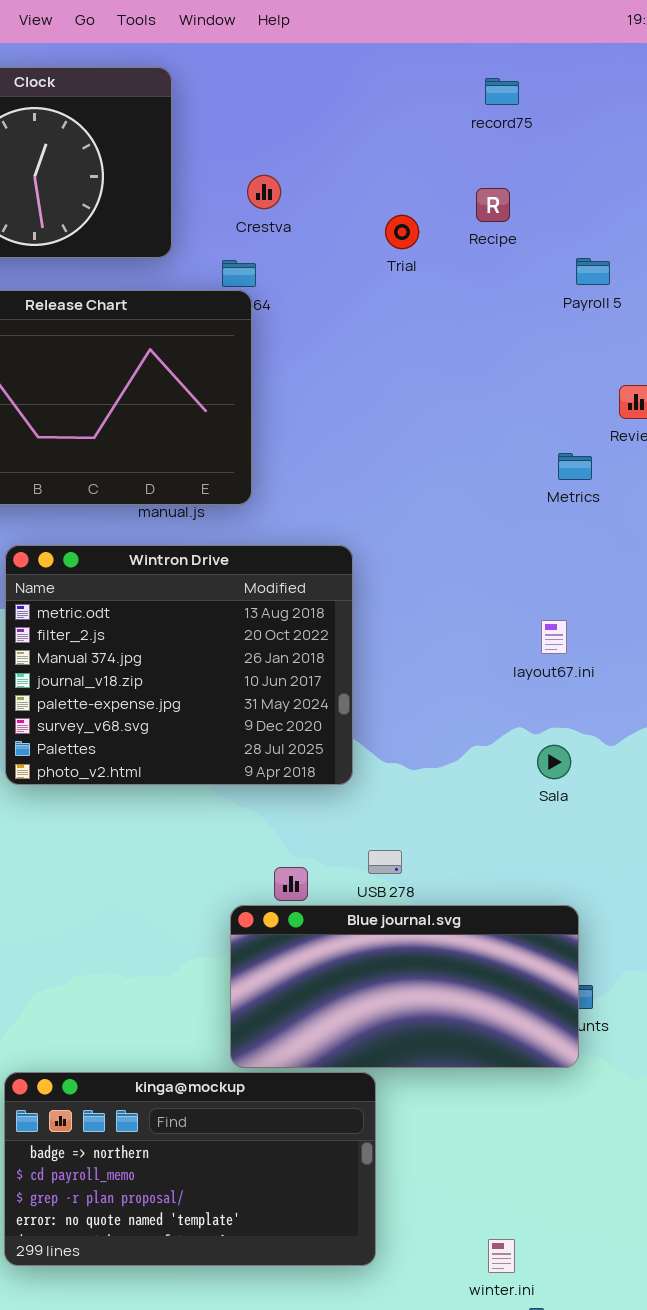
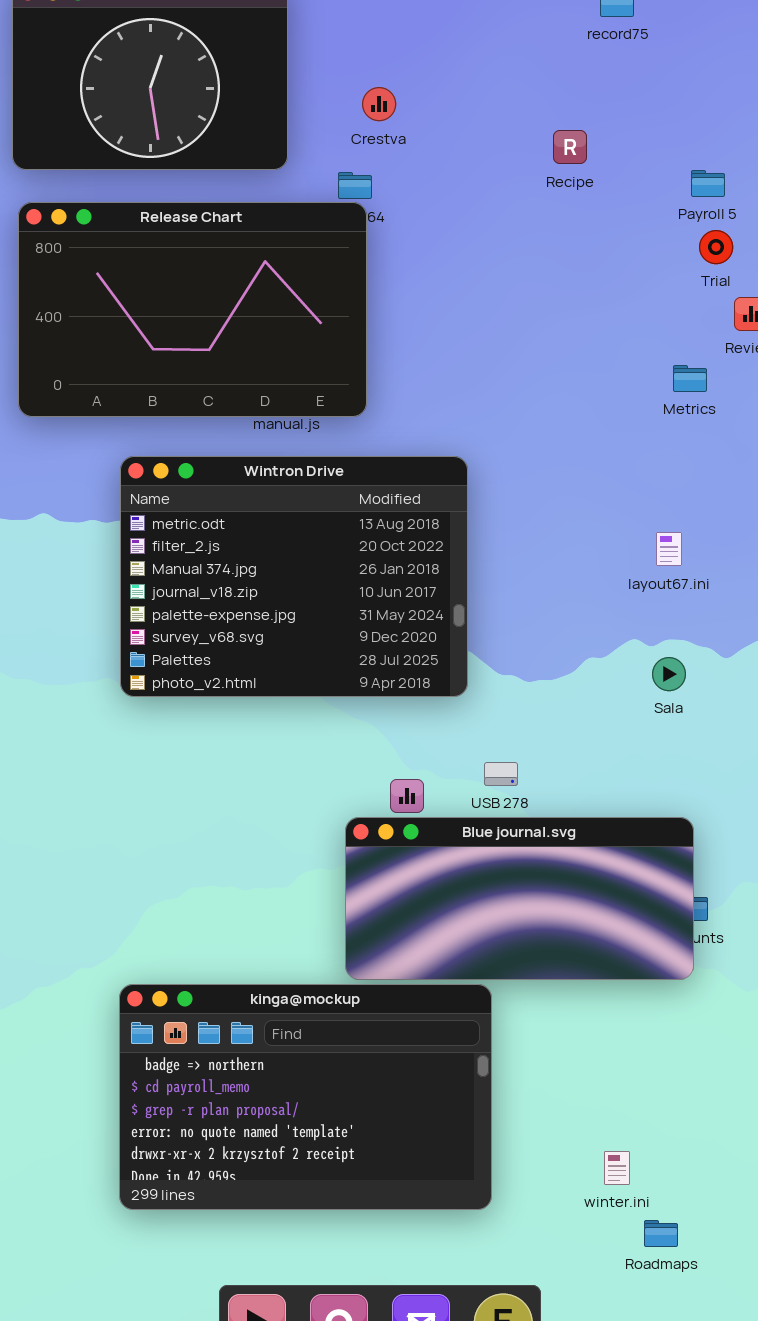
Recipe: [476,188,510,222] -> [553,130,587,164], moved
Trial: [385,215,419,249] -> [699,230,733,264], moved
kinga@mockup: [4,1072,376,1266] -> [119,984,492,1210], resized

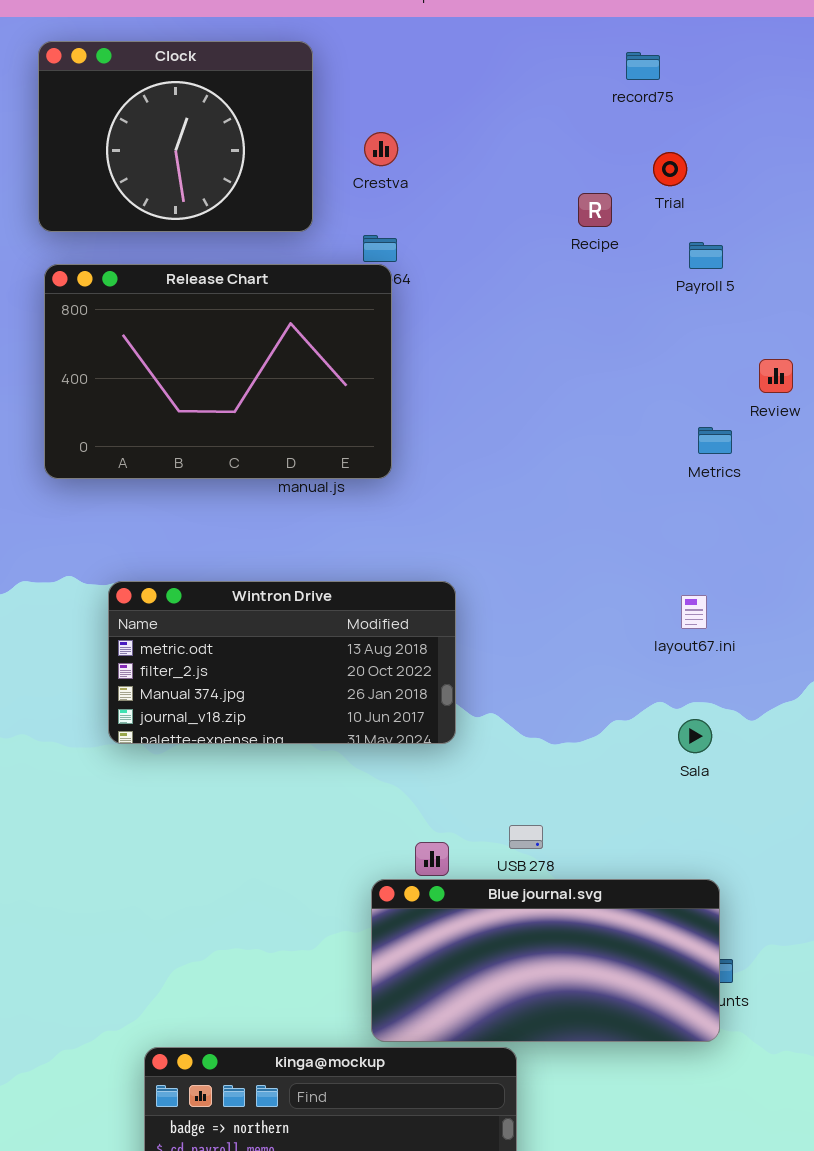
Crestva: [362,87,396,121] -> [364,132,398,166], moved
Payroll 5: [691,170,725,197] -> [689,242,723,269], moved
Trial: [699,230,733,264] -> [653,152,687,186], moved
Wintron Drive: [120,456,468,697] -> [108,581,456,744], moved, resized

